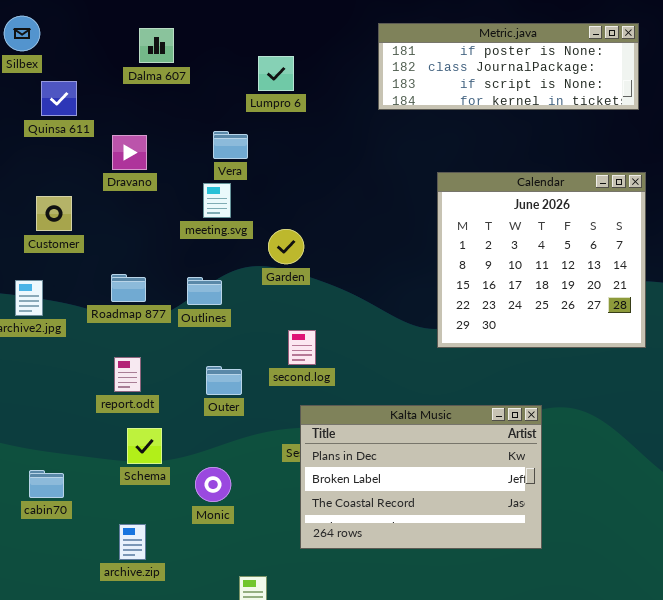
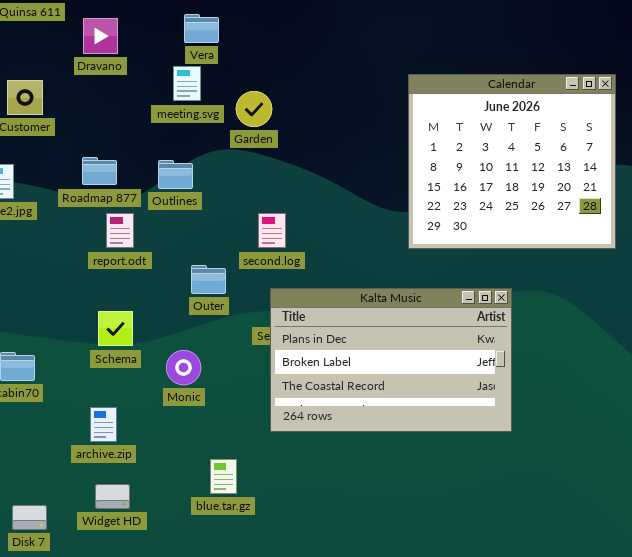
Calendar: [437,172,646,348] -> [408,74,616,249], moved
Garden: [268,229,304,264] -> [236,91,272,127], moved
report.odt: [114,357,141,392] -> [106,213,134,248], moved
Outer: [206,366,242,395] -> [191,265,226,294], moved

